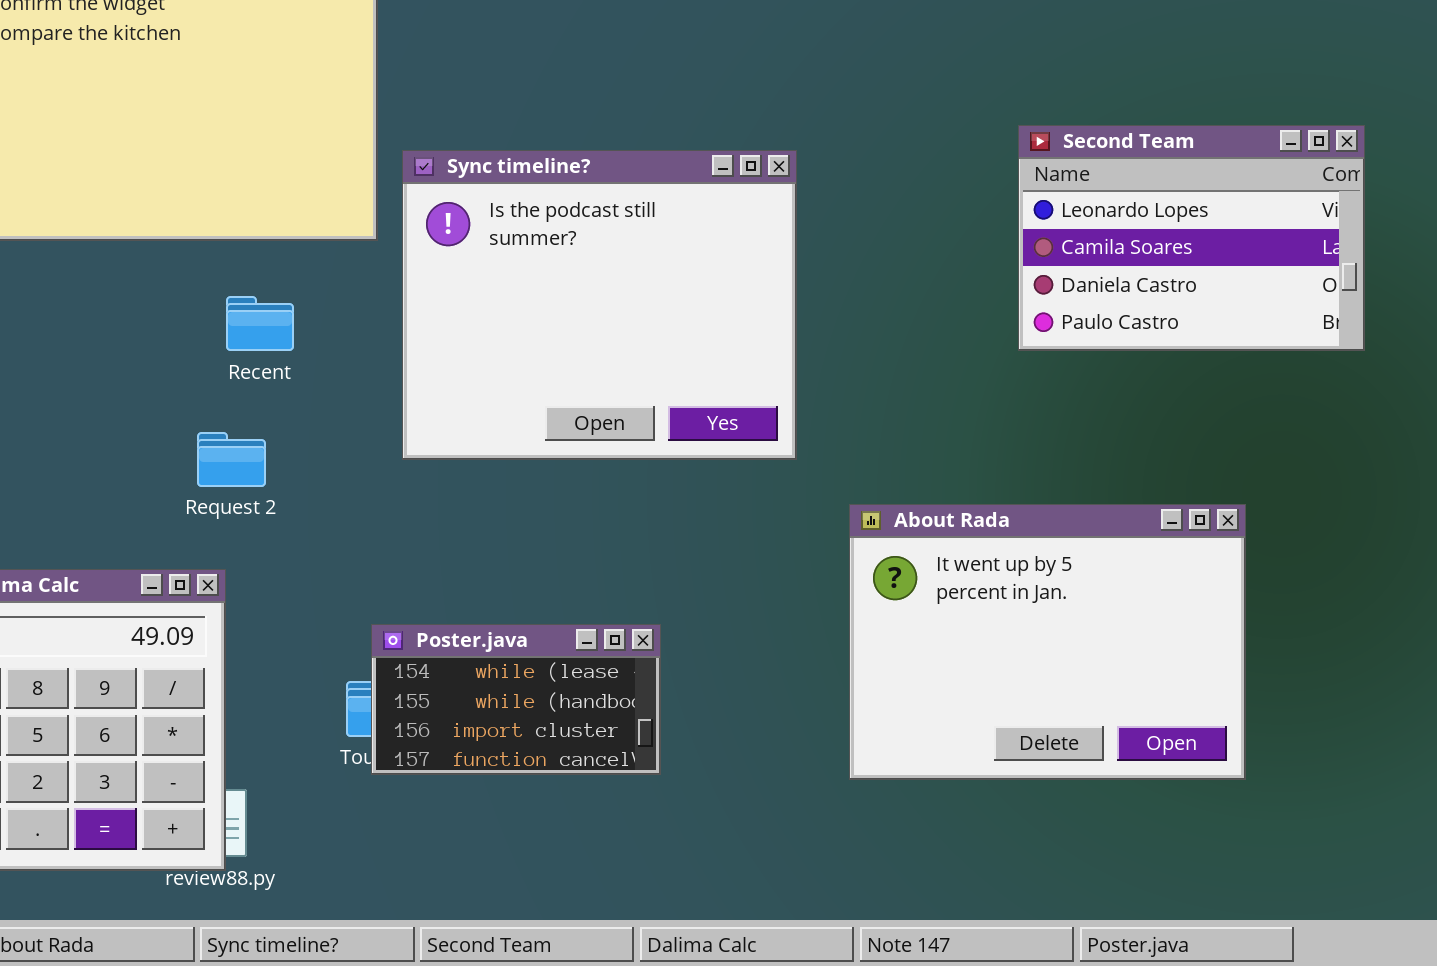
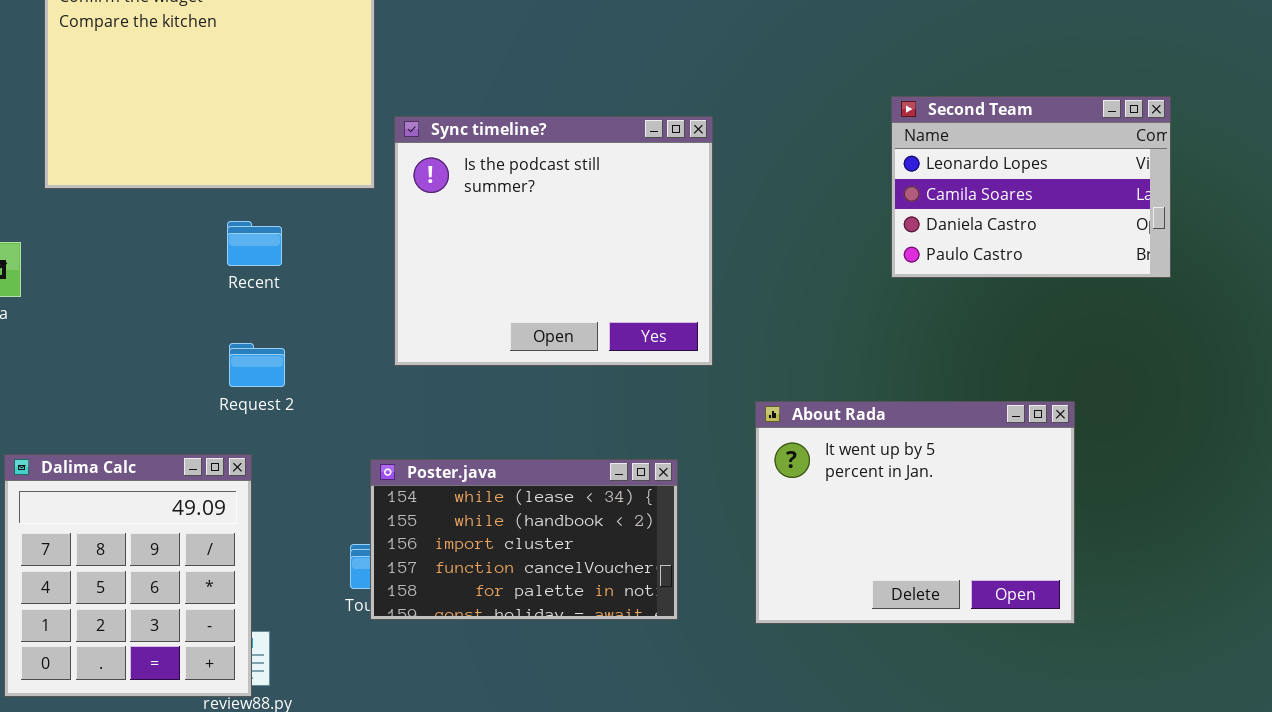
Recent: [226,296,294,351] -> [227,221,282,266], moved
Poster.java: [371,624,661,775] -> [370,459,678,620], resized

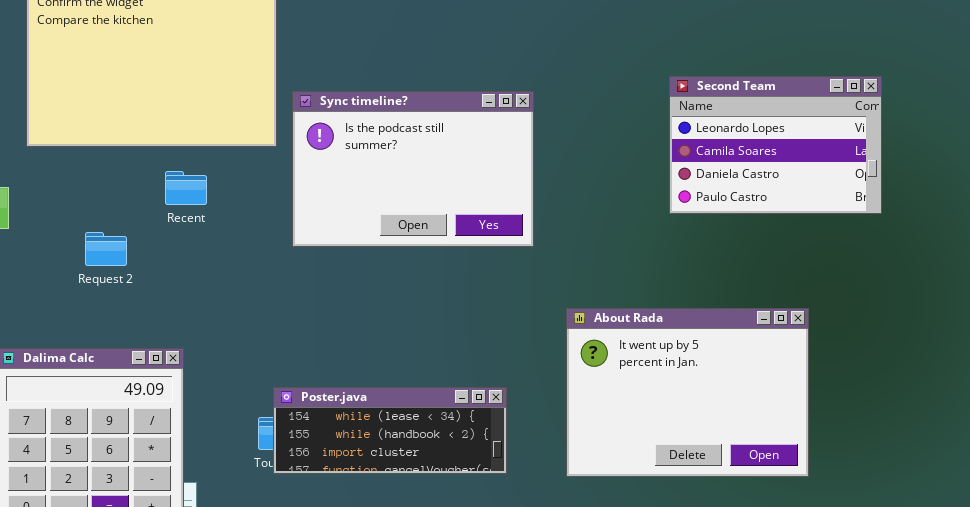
Sync timeline?: [394,116,713,366] -> [292,91,534,247], resized
Request 2: [229,343,285,387] -> [85,232,127,266], moved
Poster.java: [370,459,678,620] -> [273,387,507,474], resized

